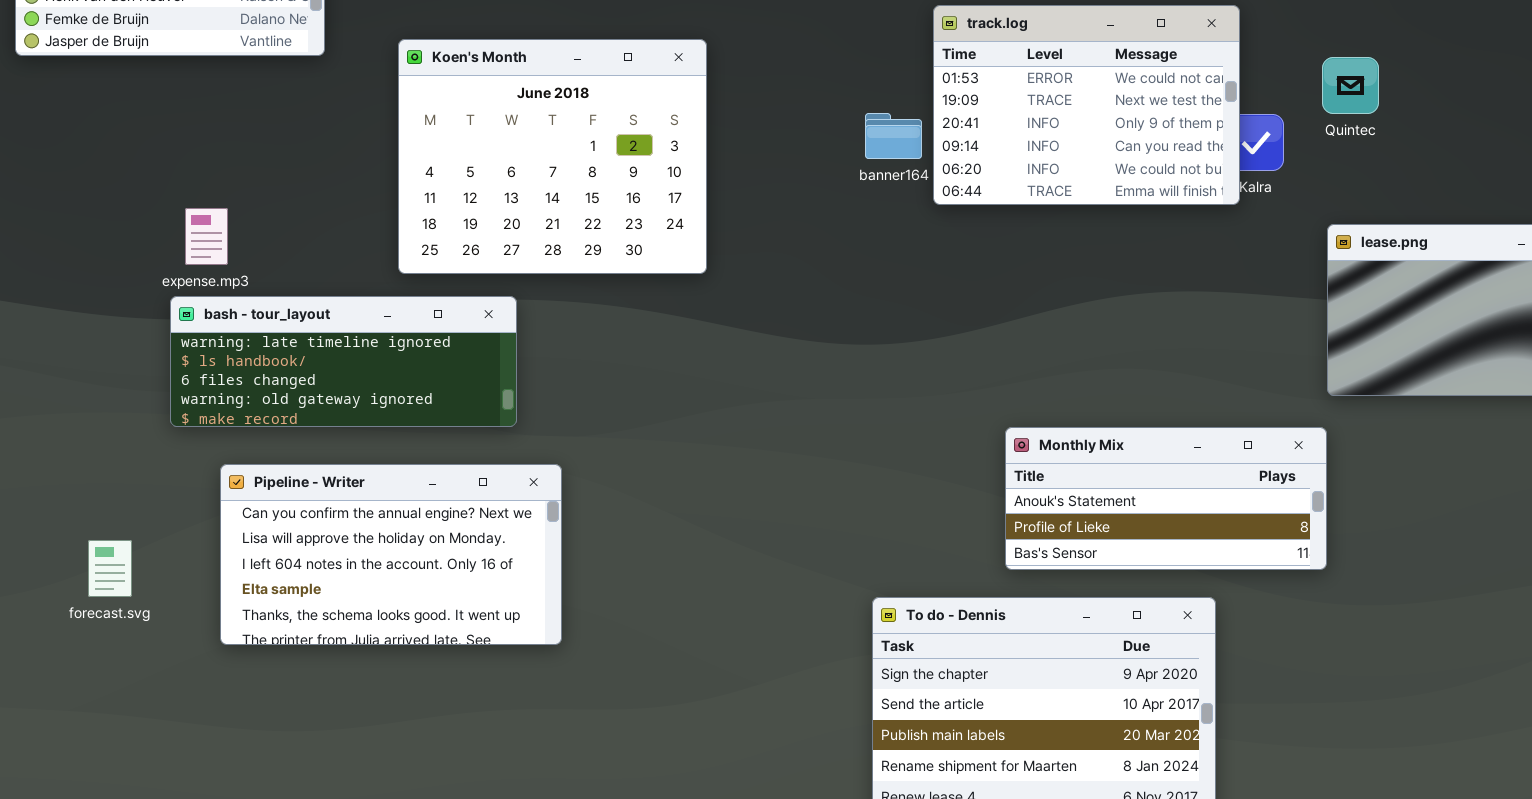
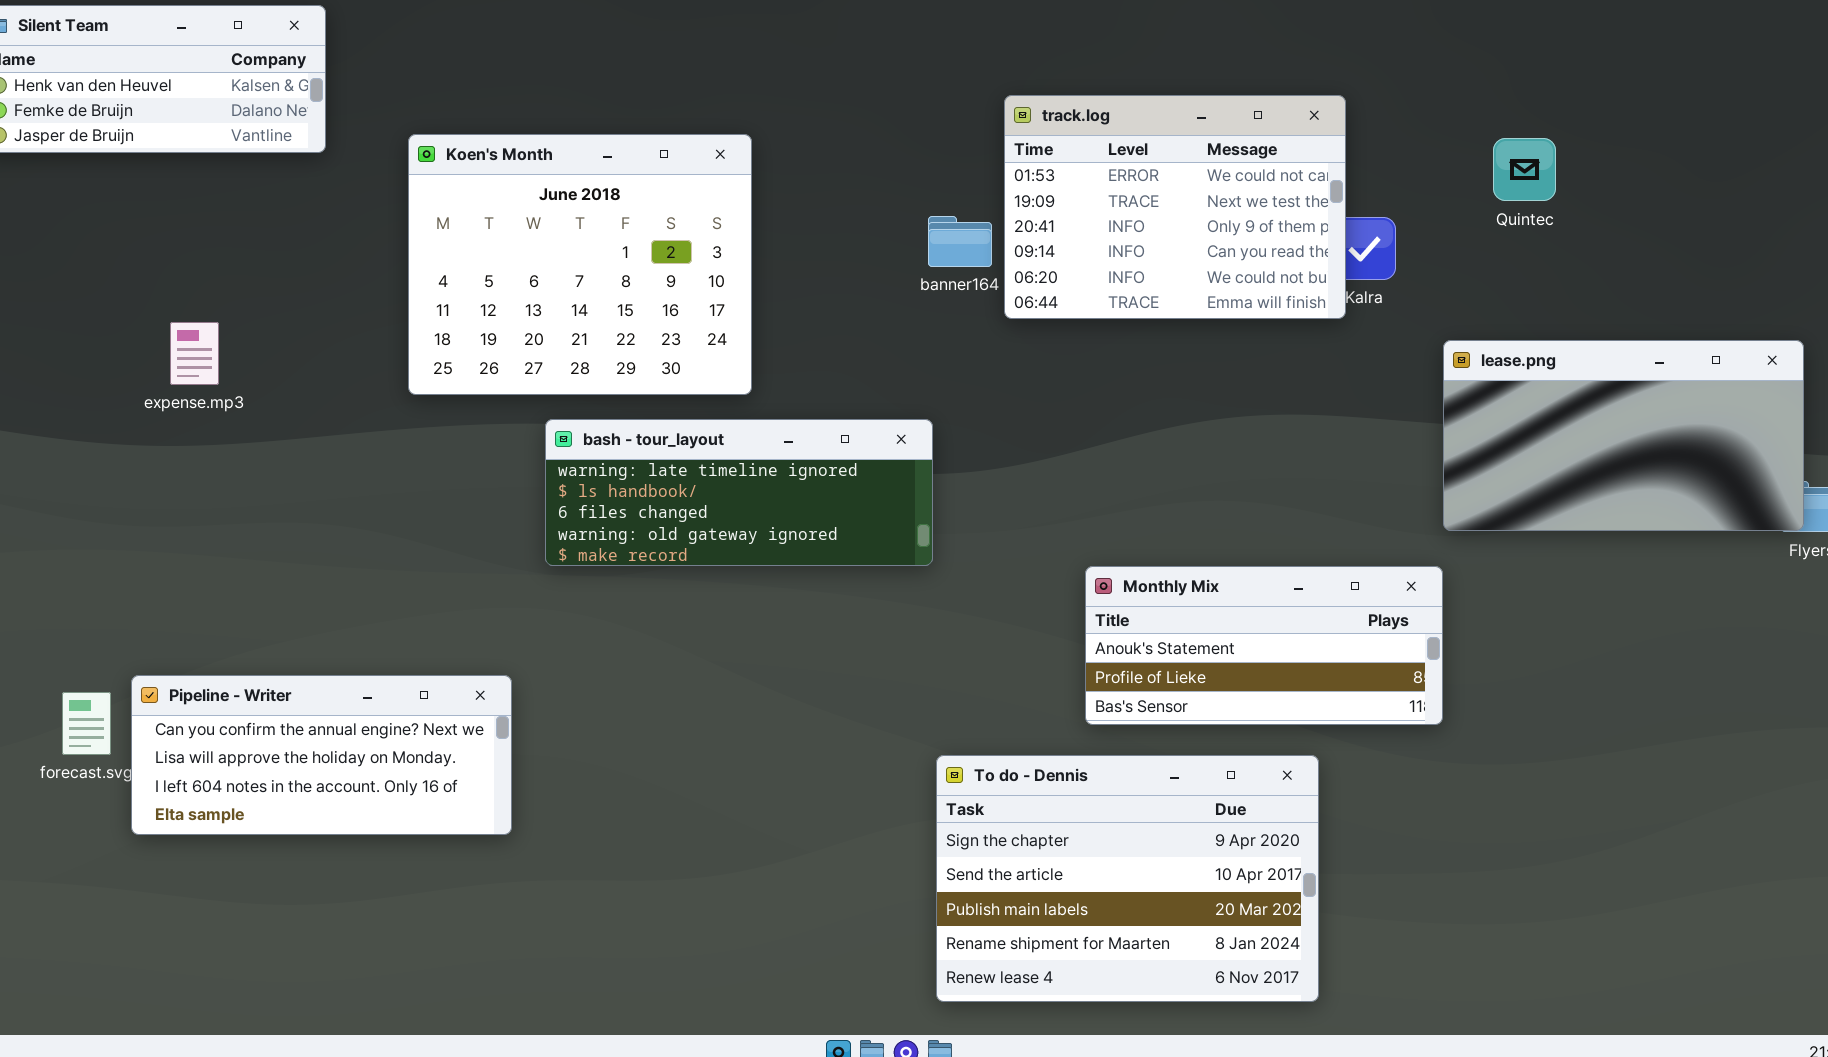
Quintec: [1322,57,1379,114] -> [1493,138,1556,201], moved
bash - tour_layout: [170,296,517,427] -> [545,419,933,566], moved
Pipeline - Writer: [220,464,562,645] -> [131,675,512,835], moved, resized

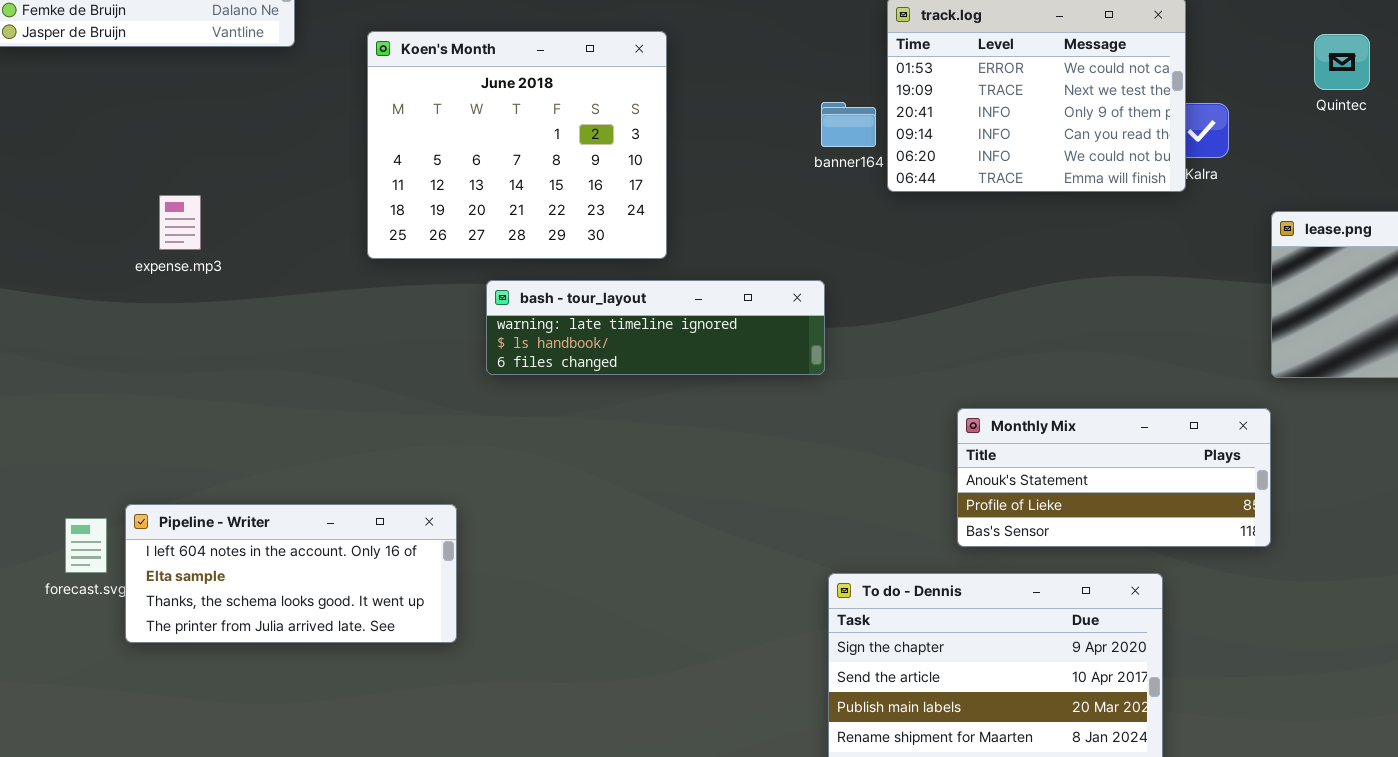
bash - tour_layout: [545,419,933,566] -> [486,280,825,375], resized
Pipeline - Writer: [131,675,512,835] -> [125,504,457,643], scrolled down 2 rows

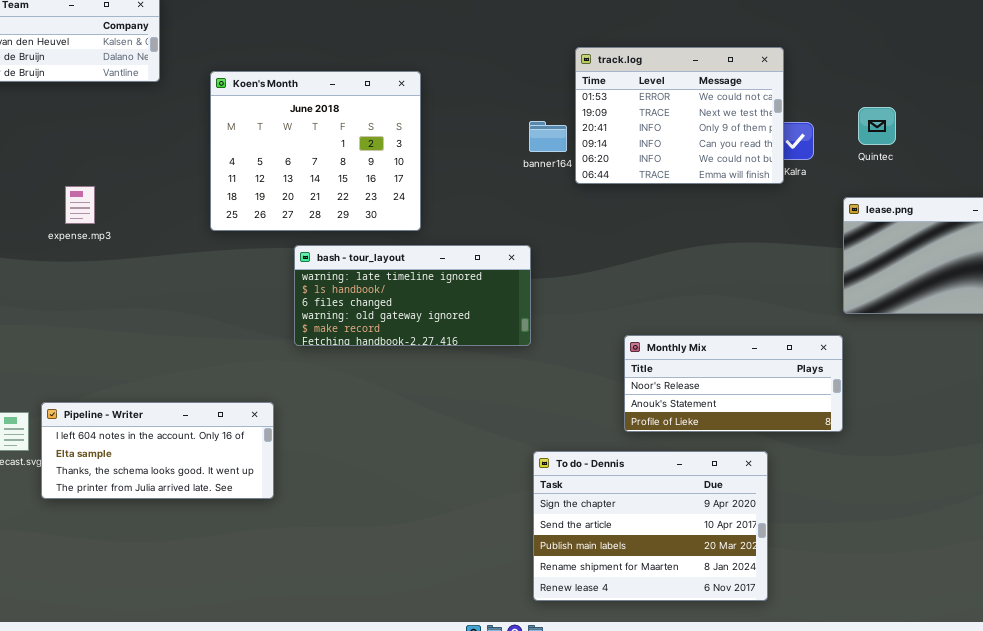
Quintec: [1314,34,1370,90] -> [858,107,896,145], moved
bash - tour_layout: [486,280,825,375] -> [294,245,531,346], resized
Monthly Mix: [957,408,1271,547] -> [624,335,843,432], scrolled up 1 row

